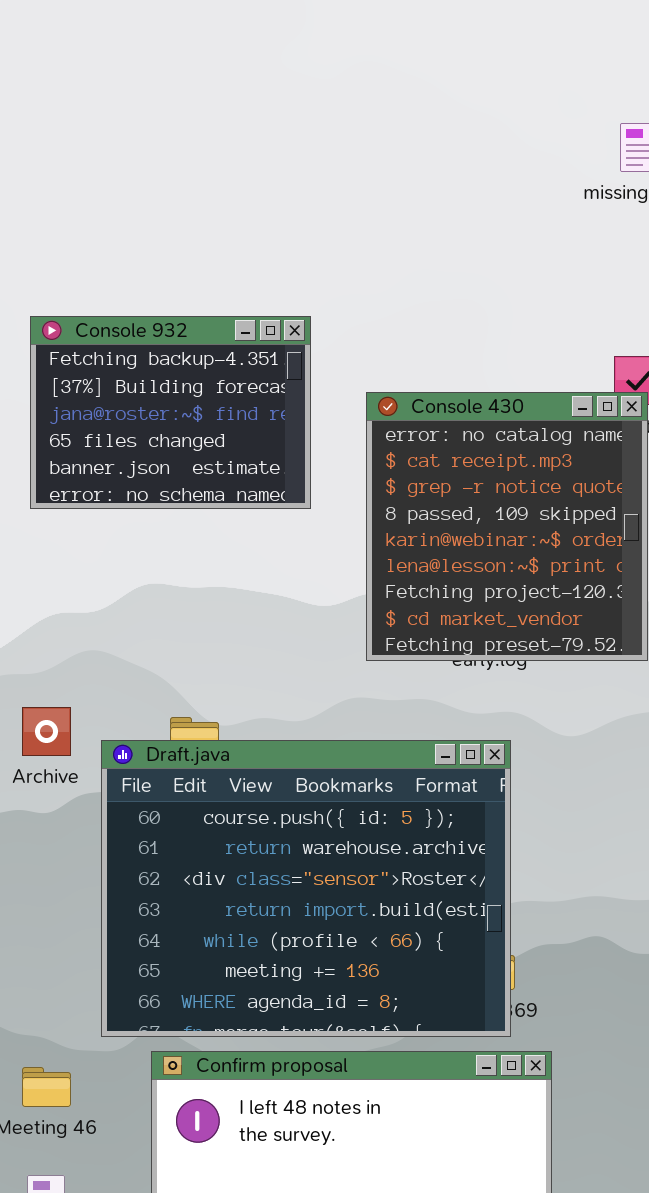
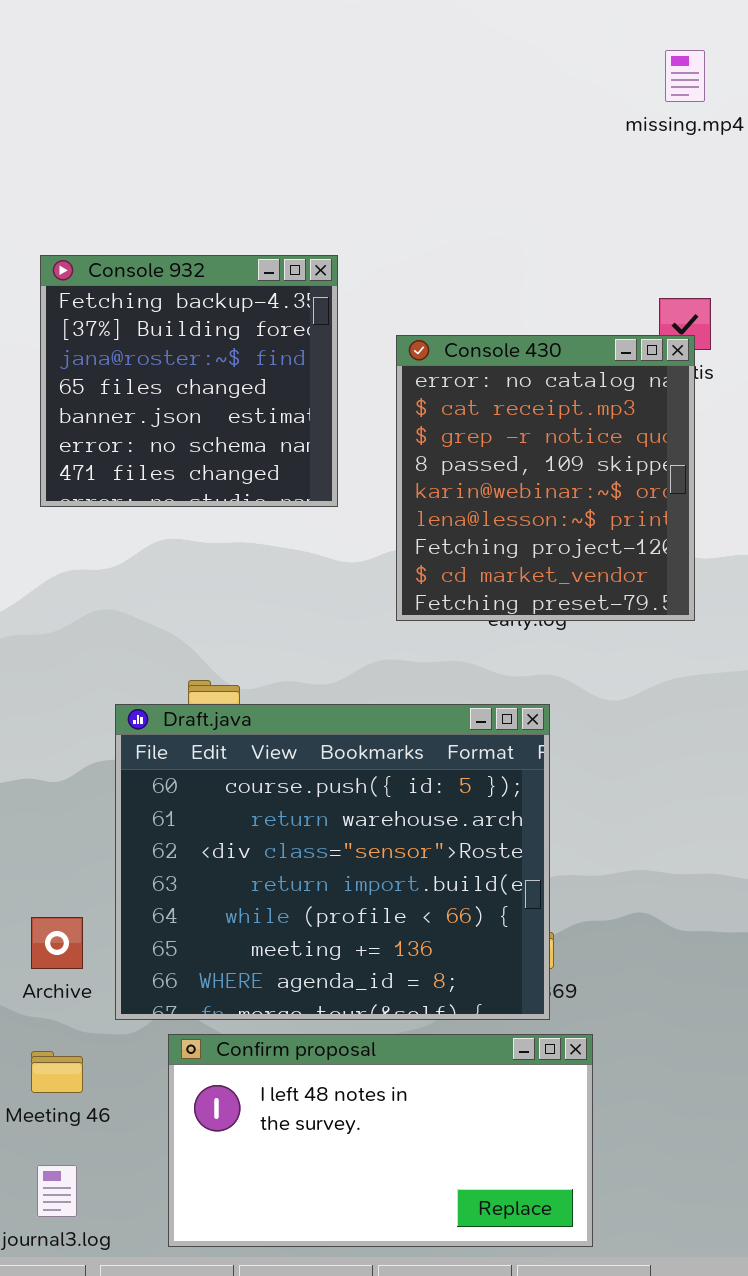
Console 932: [30,316,311,509] -> [40,255,338,507], resized
Archive: [22,707,71,756] -> [31,917,83,969], moved

